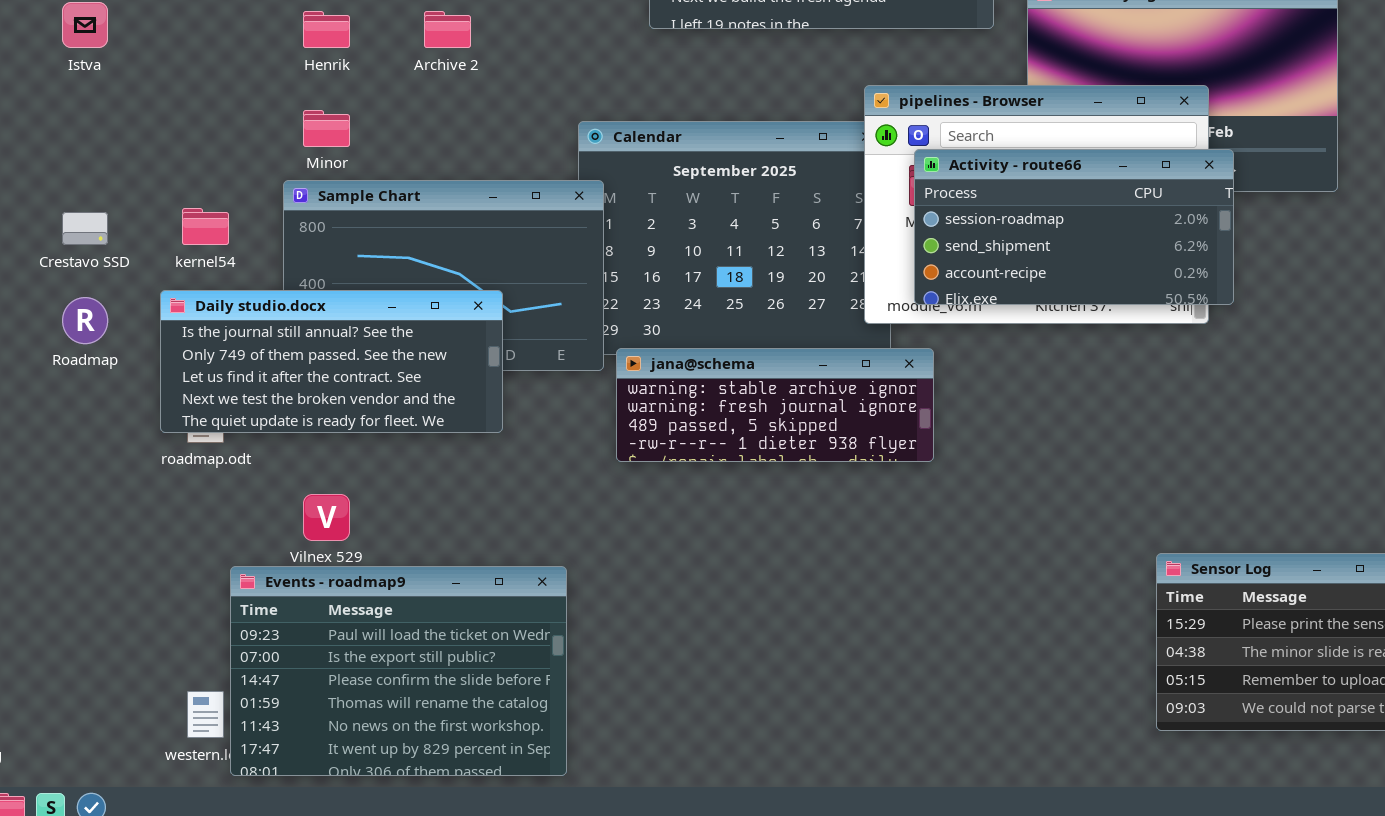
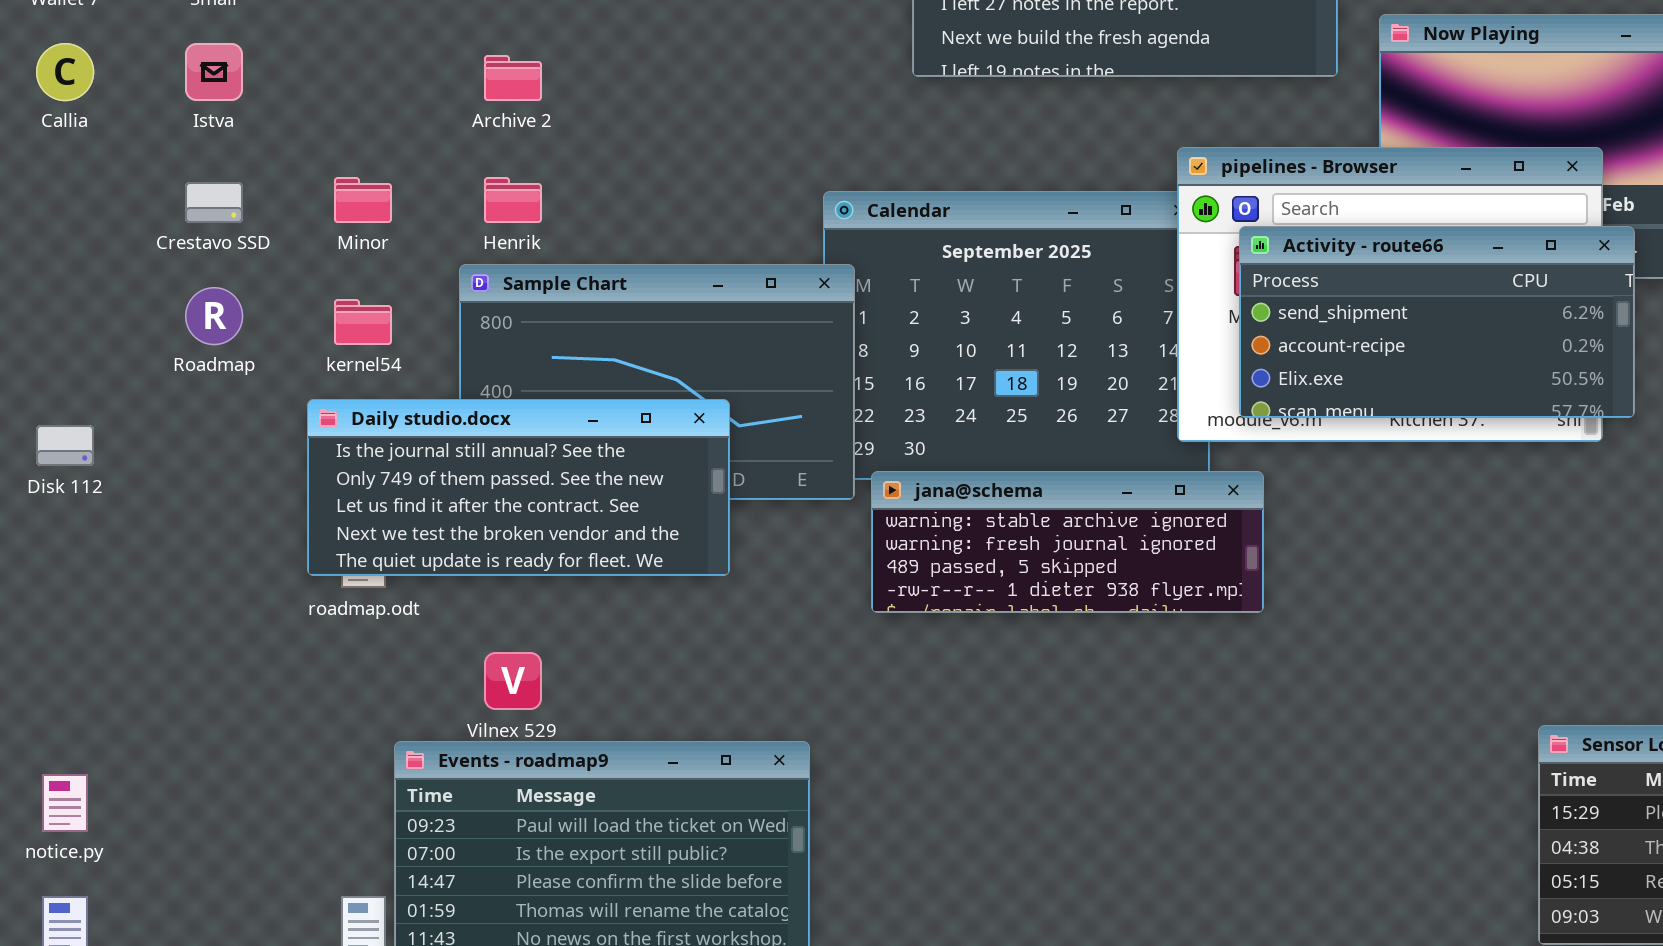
Henrik: [303,11,350,48] -> [484,177,542,223], moved
Archive 2: [424,11,471,48] -> [484,55,542,101], moved
Minor: [303,110,350,147] -> [334,177,392,223], moved
Activity - route66: [914,149,1234,305] -> [1239,226,1635,418], scrolled down 1 row
Crestavo SSD: [62,212,108,245] -> [185,182,243,223], moved
Roadmap: [62,297,108,344] -> [185,287,243,345], moved

